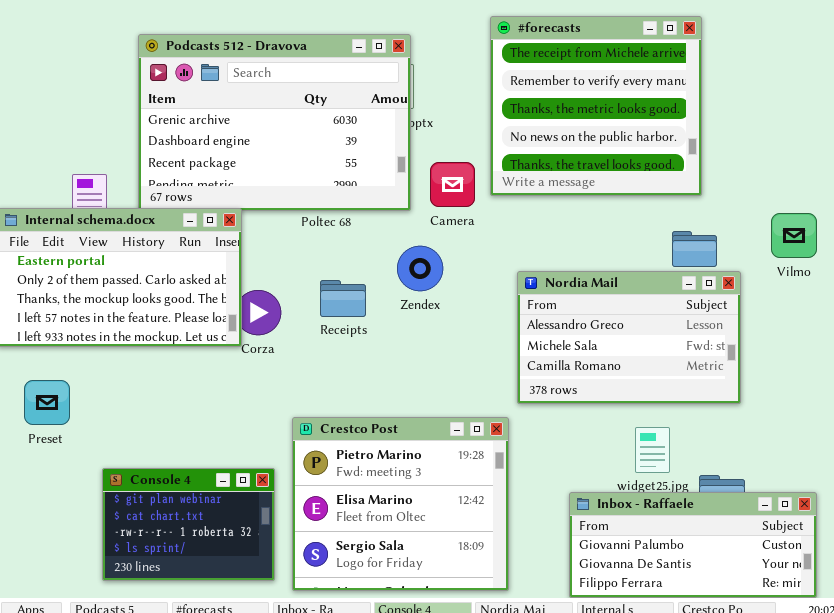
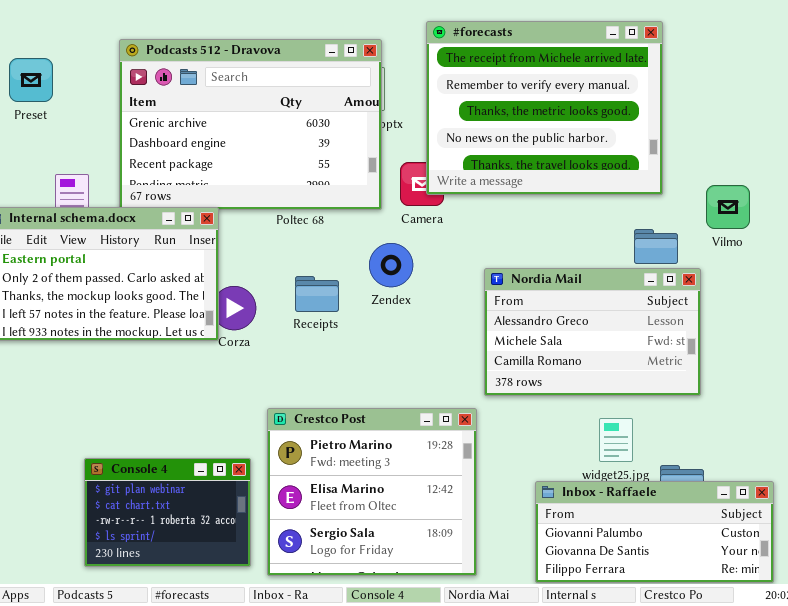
#forecasts: [490,16,702,196] -> [426,21,663,195], resized
Vilmo: [771,213,817,258] -> [706,185,750,229], moved
Preset: [24,380,70,425] -> [9,58,53,102], moved

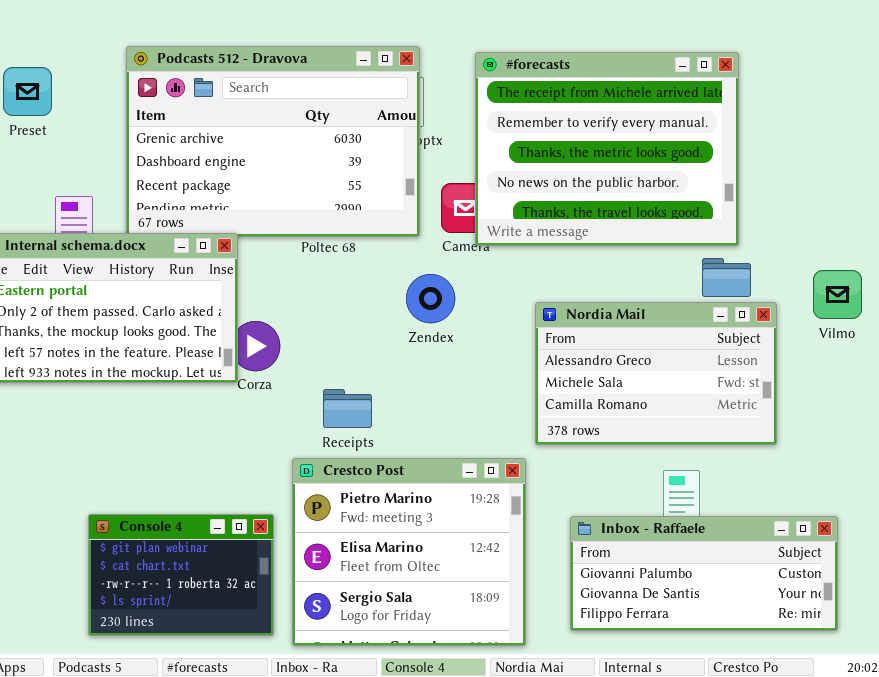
#forecasts: [426,21,663,195] -> [475,52,739,246], moved
Vilmo: [706,185,750,229] -> [813,270,862,319], moved
Receipts: [295,276,339,312] -> [323,389,372,428], moved
Inbox - Raffaele: [535,481,774,583] -> [570,516,838,631], moved

